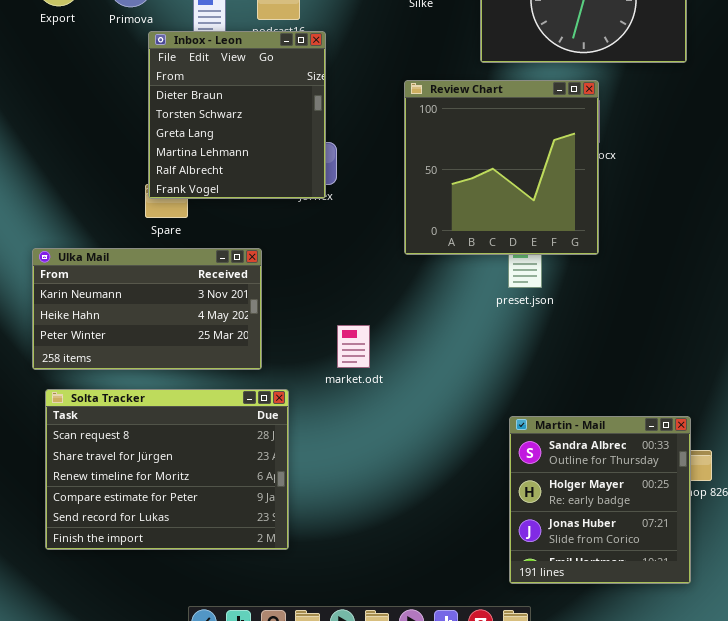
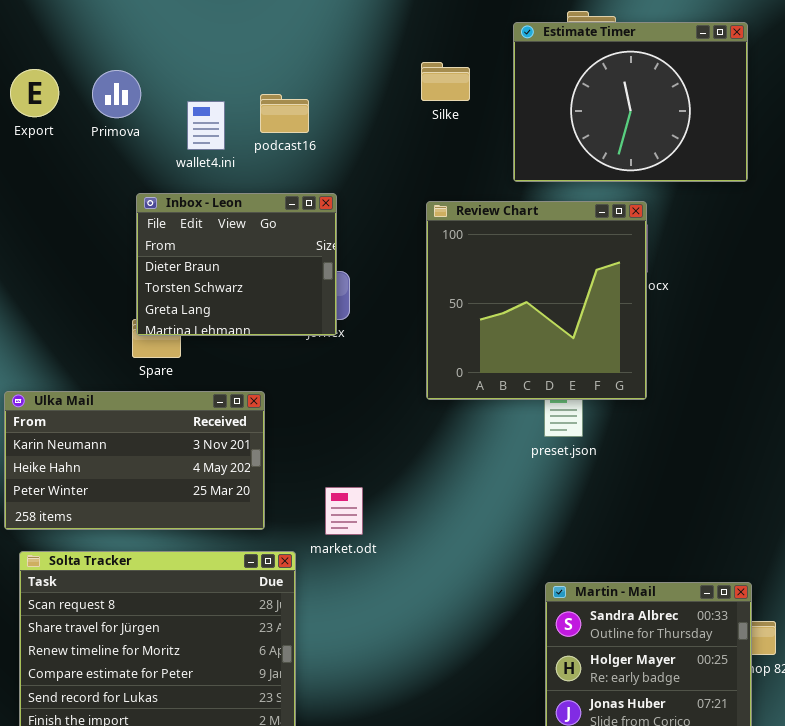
Inbox - Leon: [148,31,326,199] -> [136,193,337,336], resized
market.odt: [337,325,370,368] -> [325,487,363,535], moved

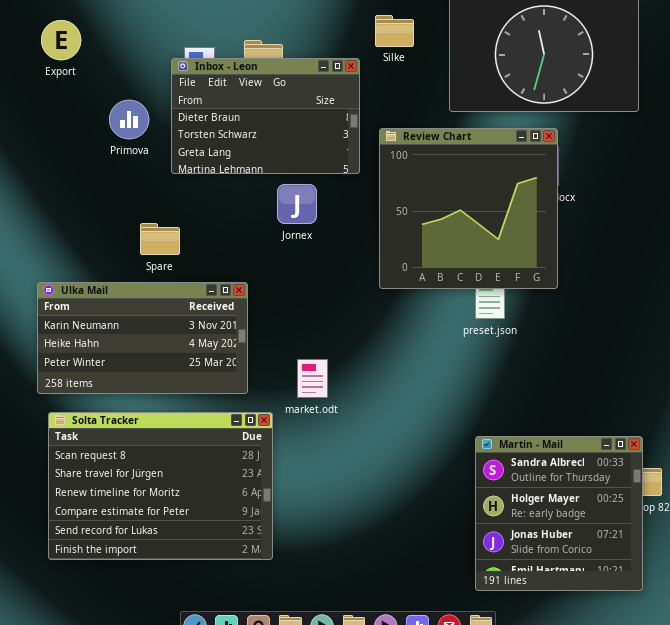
Primova: [92,70,141,118] -> [109,100,149,139], moved
Inbox - Leon: [136,193,337,336] -> [171,58,360,174], moved, resized

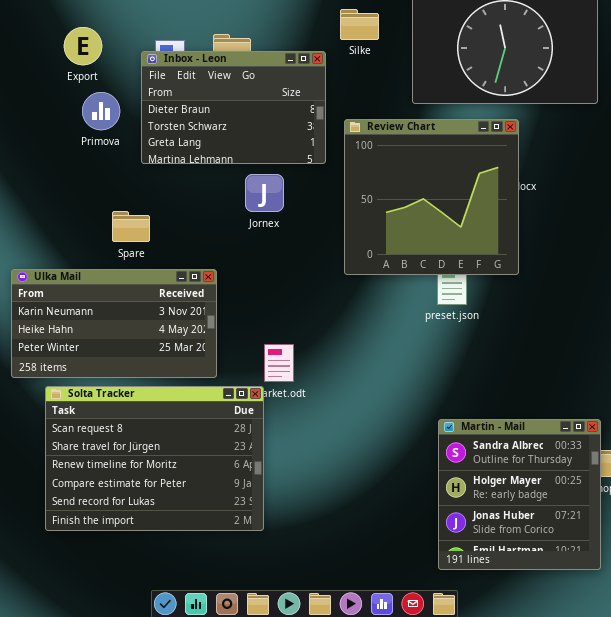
Export: [41,20,81,60] -> [64,27,102,65], moved
Solta Tracker: [48,412,273,560] -> [45,386,264,531], moved

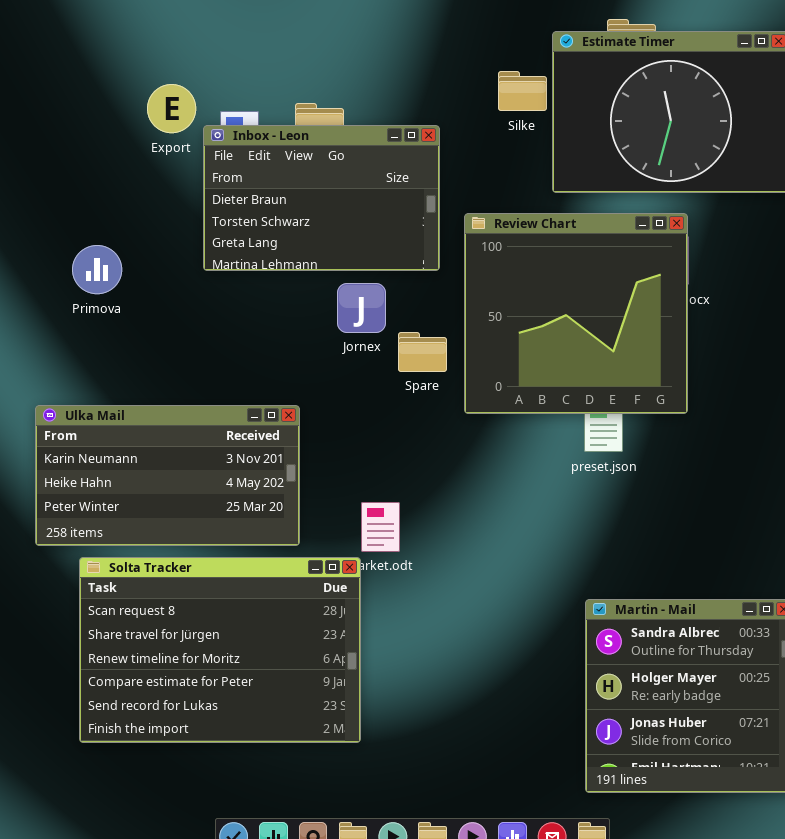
Silke: [340,9,379,40] -> [498,71,547,111], moved
Export: [64,27,102,65] -> [147,84,196,133], moved
Primova: [82,92,120,130] -> [72,245,122,294], moved
Spare: [112,211,150,242] -> [398,332,447,372], moved

